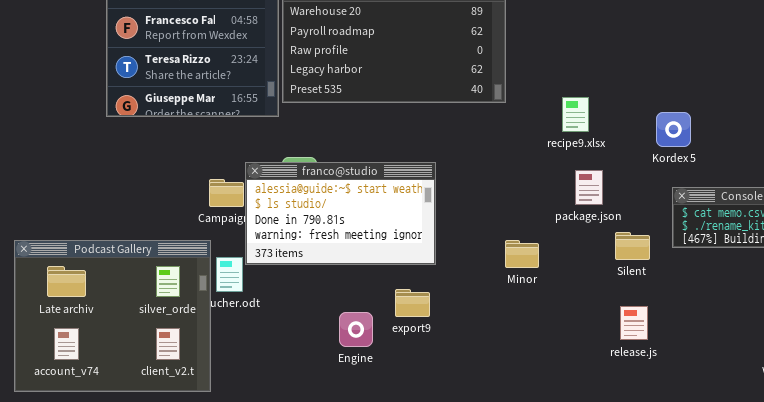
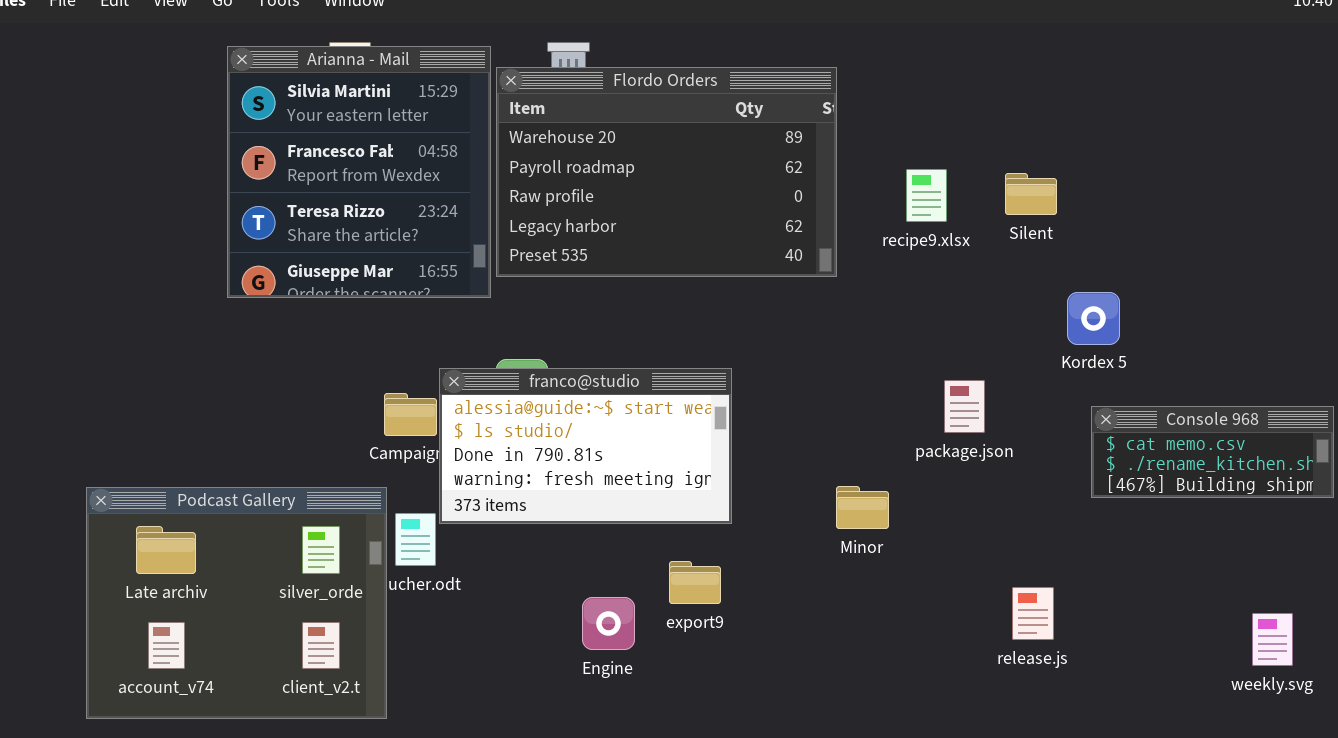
recipe9.xlsx: [562,97,589,132] -> [906,169,947,222], moved
Silent: [615,232,650,260] -> [1005,173,1057,215], moved

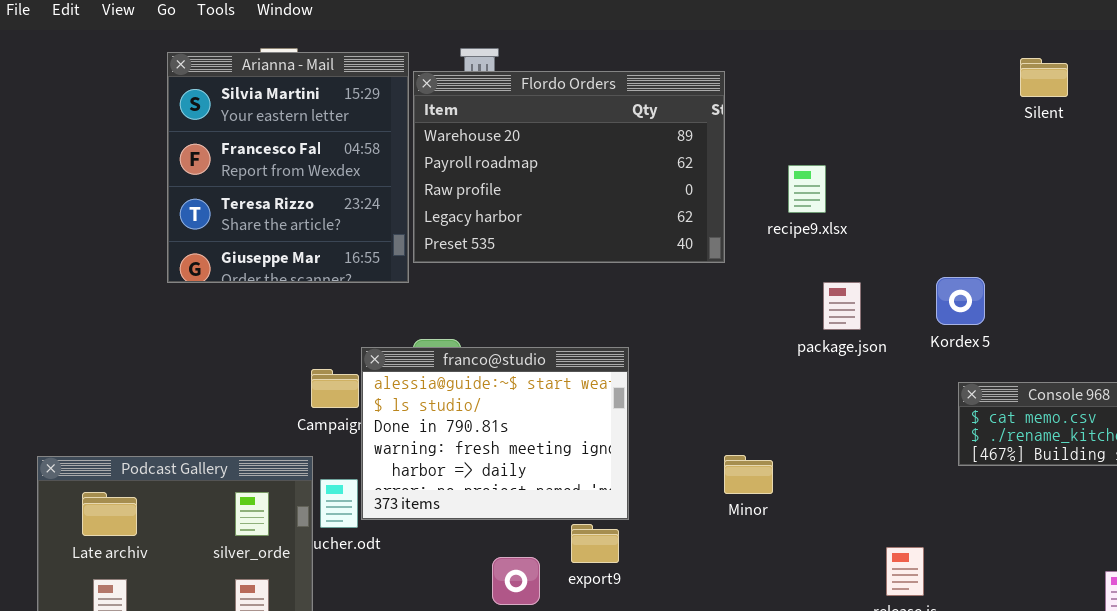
Silent: [1005,173,1057,215] -> [1020,58,1068,97], moved
franco@studio: [439,368,732,524] -> [361,347,629,520], resized
package.json: [944,380,985,433] -> [823,282,861,330], moved

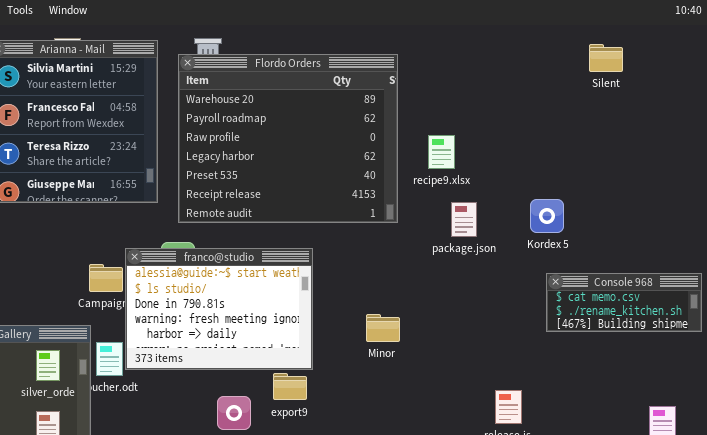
Flordo Orders: [413,71,725,263] -> [178,54,398,223], moved, resized
recipe9.xlsx: [788,165,826,213] -> [428,135,455,169], moved
Minor: [724,455,773,494] -> [366,314,400,342], moved

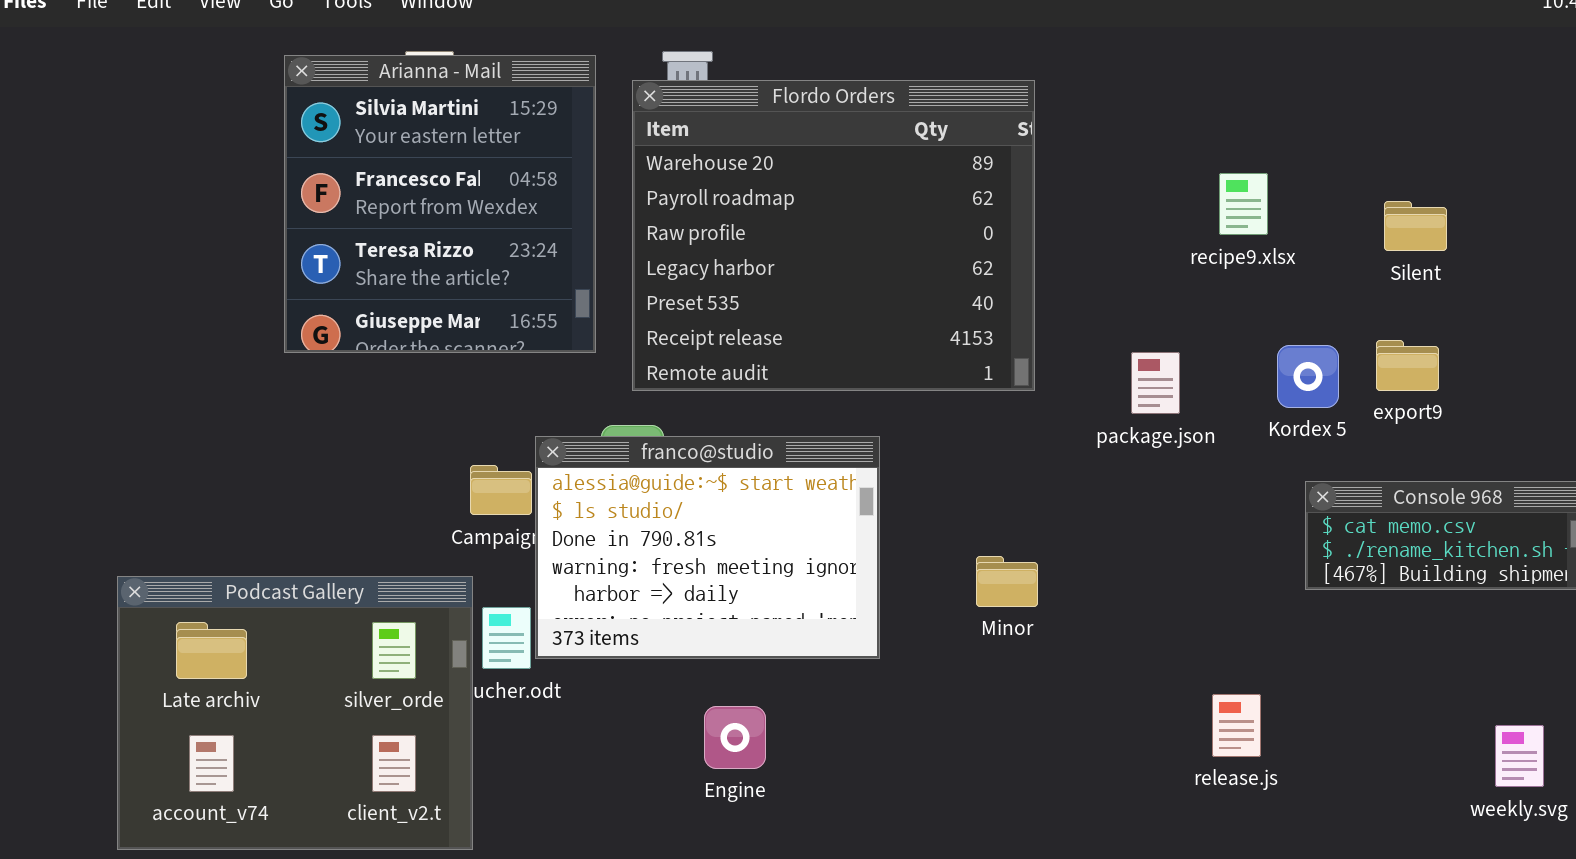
Silent: [589,44,623,72] -> [1384,201,1447,251], moved
recipe9.xlsx: [428,135,455,169] -> [1219,173,1268,235], moved
export9: [273,373,307,400] -> [1376,340,1439,391], moved

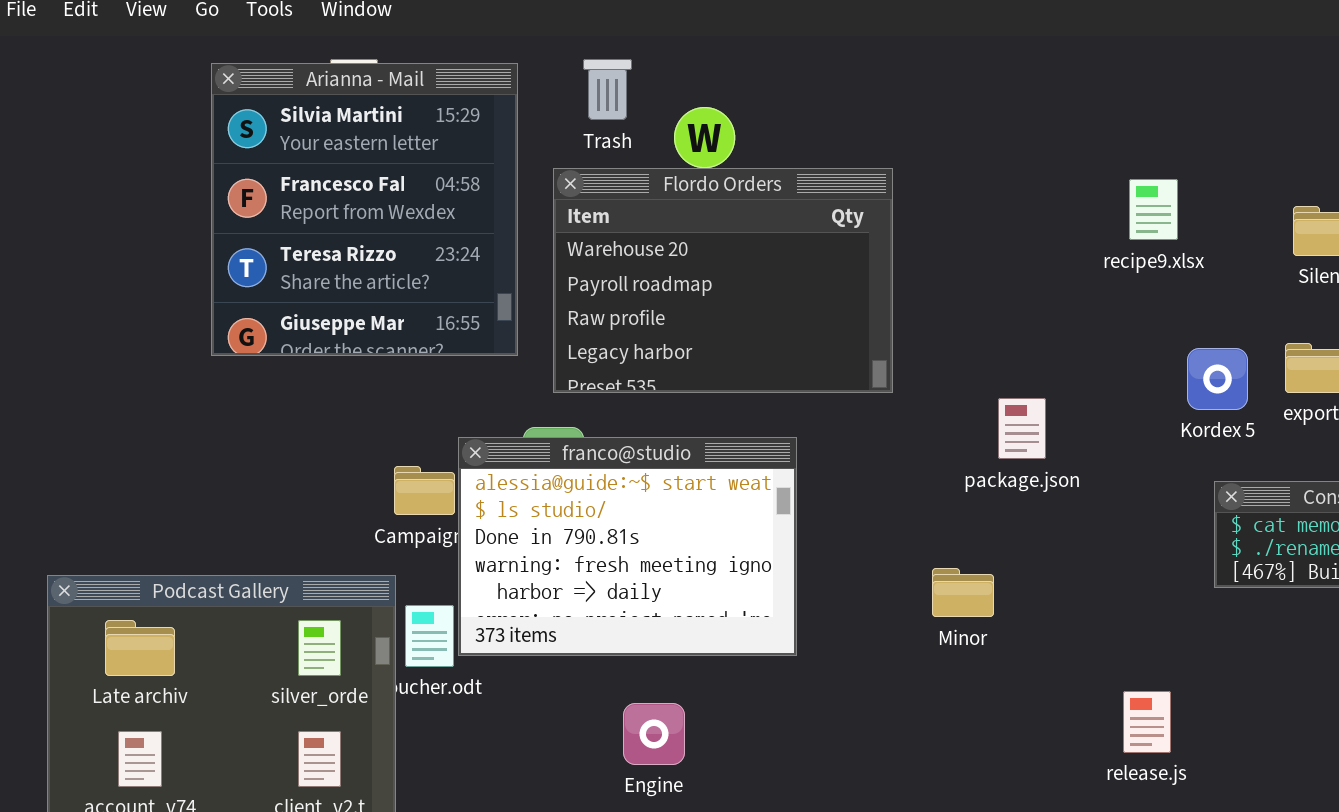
Flordo Orders: [632,80,1035,391] -> [553,168,893,393], resized
package.json: [1131,352,1180,414] -> [998,398,1046,459], moved
Minor: [976,556,1038,607] -> [932,568,994,617], moved

